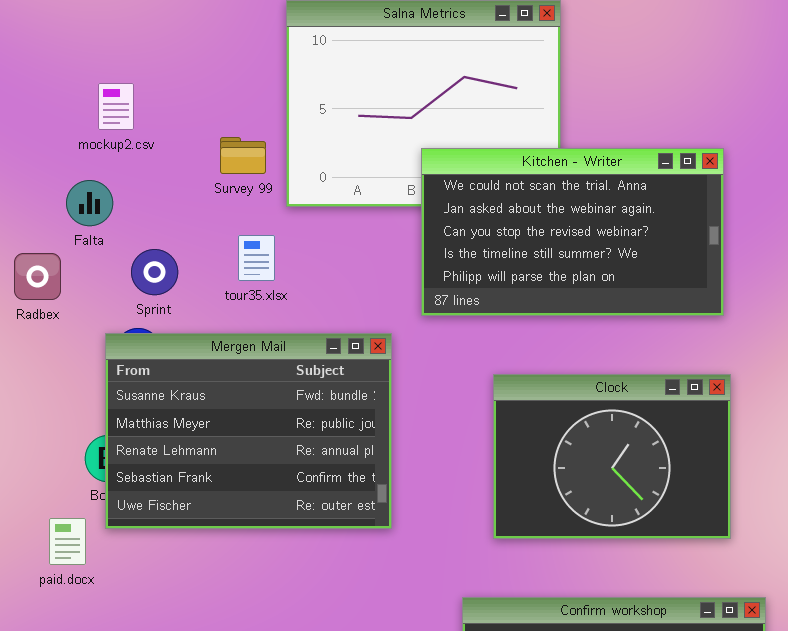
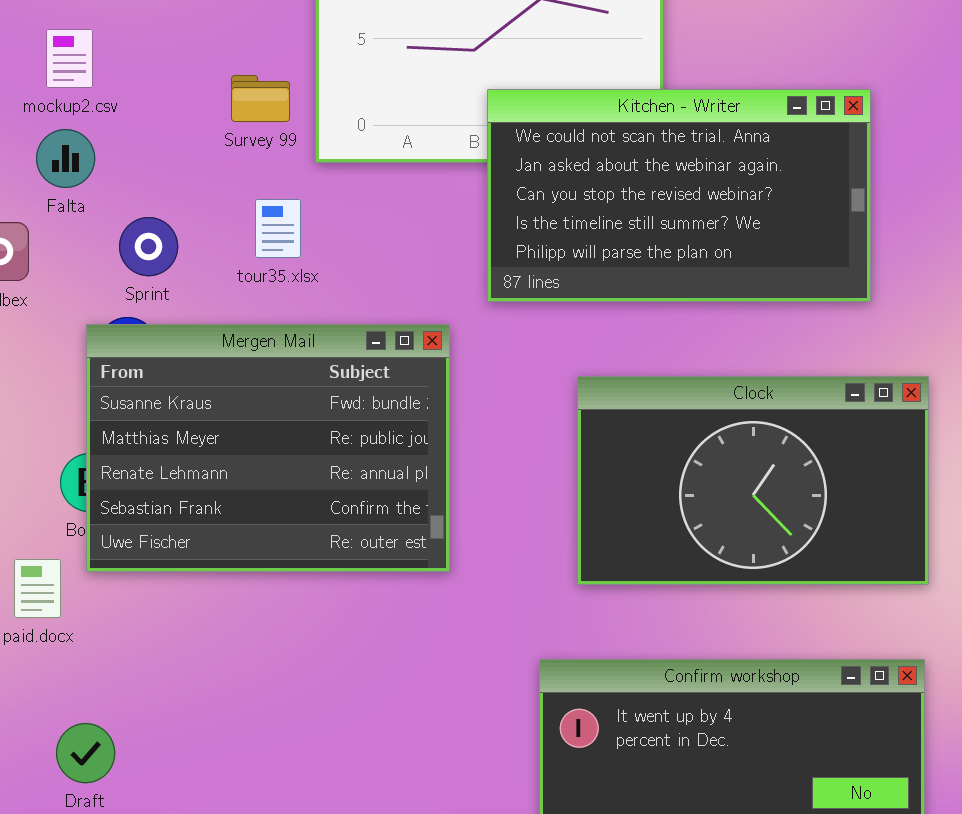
mockup2.csv: [98,83,134,130] -> [46,29,93,88], moved
Clock: [493,374,731,539] -> [577,376,929,585], resized

